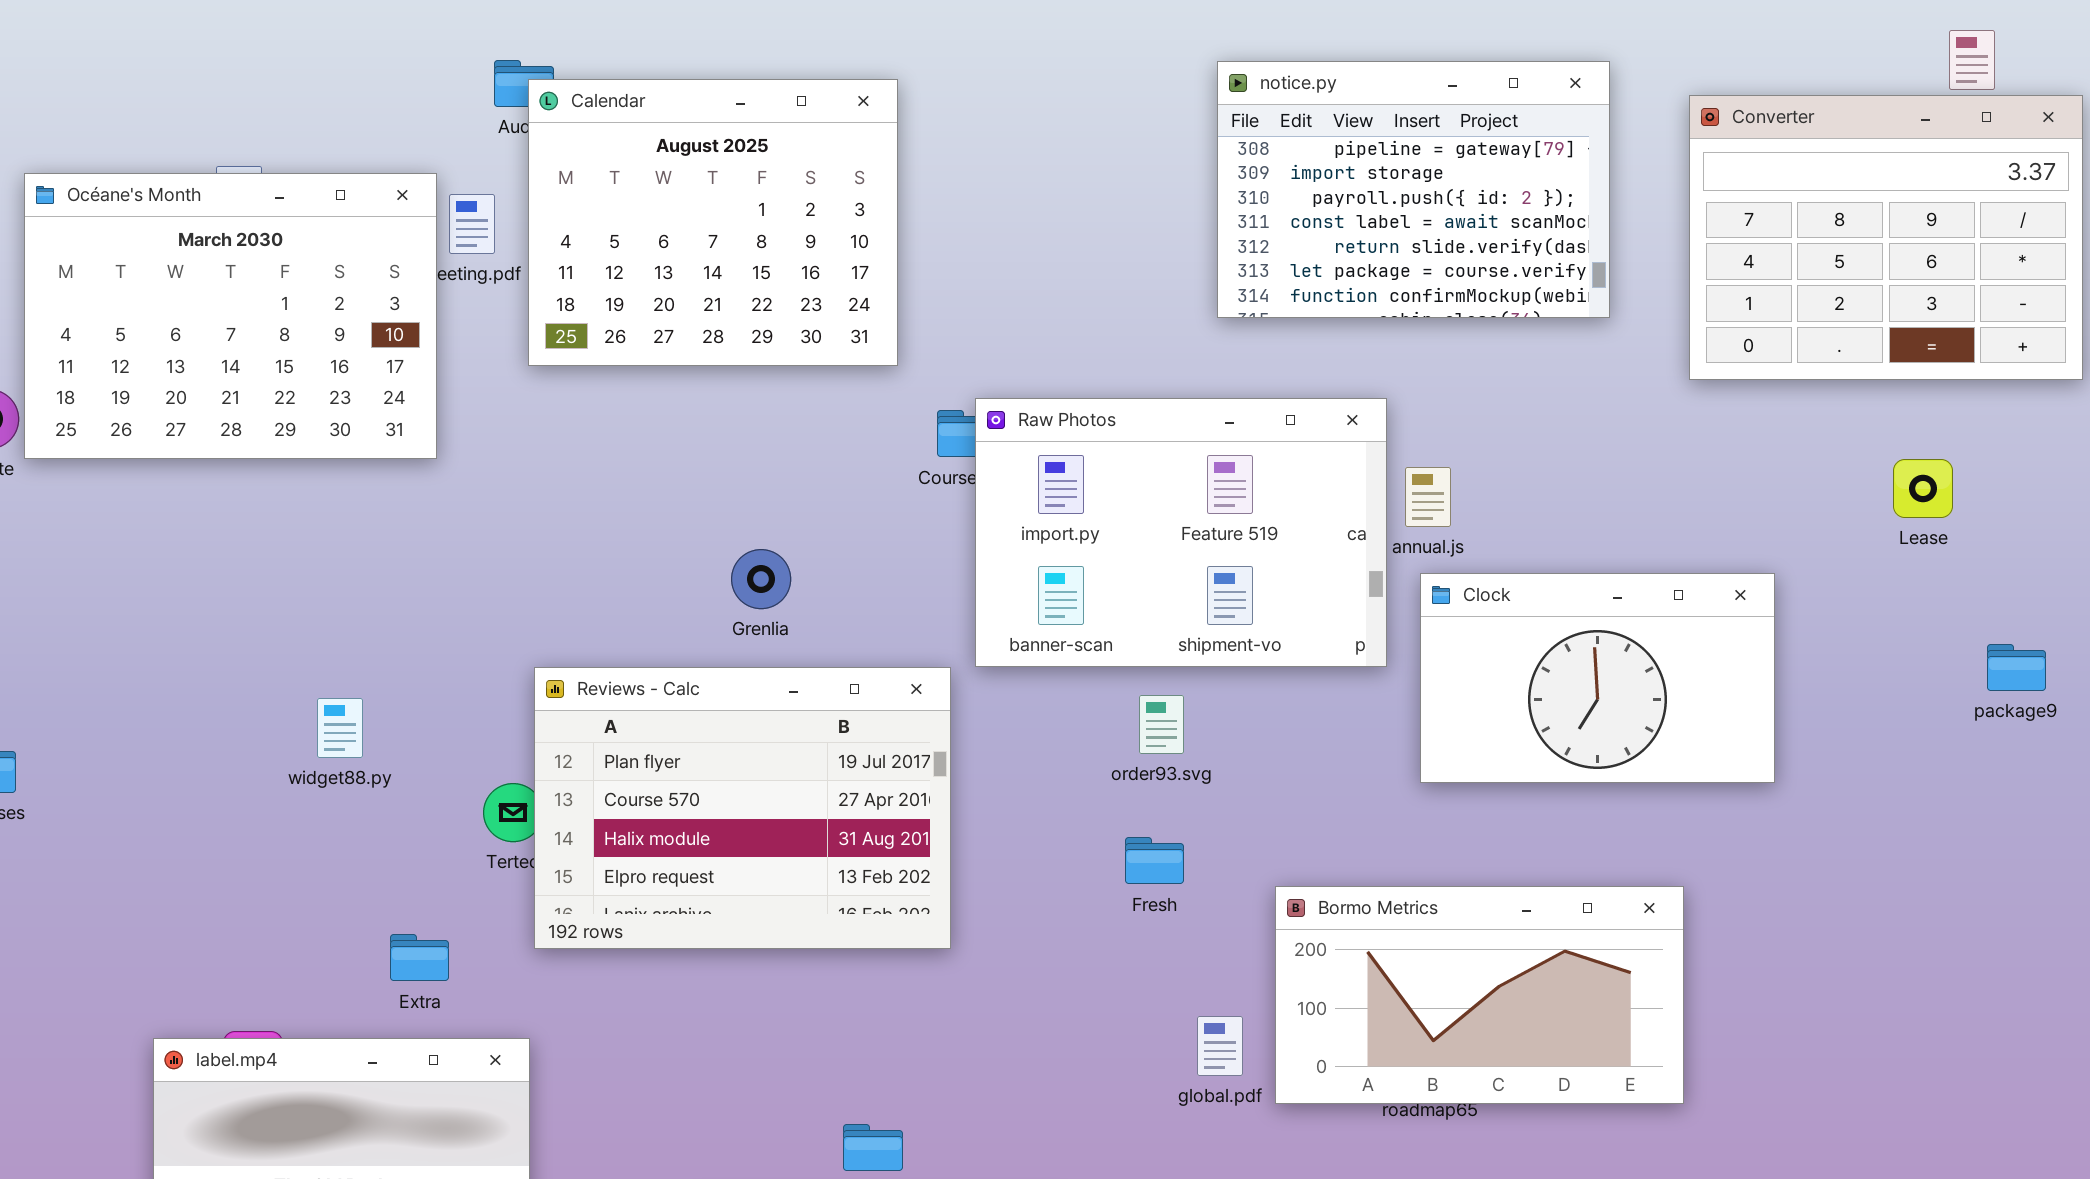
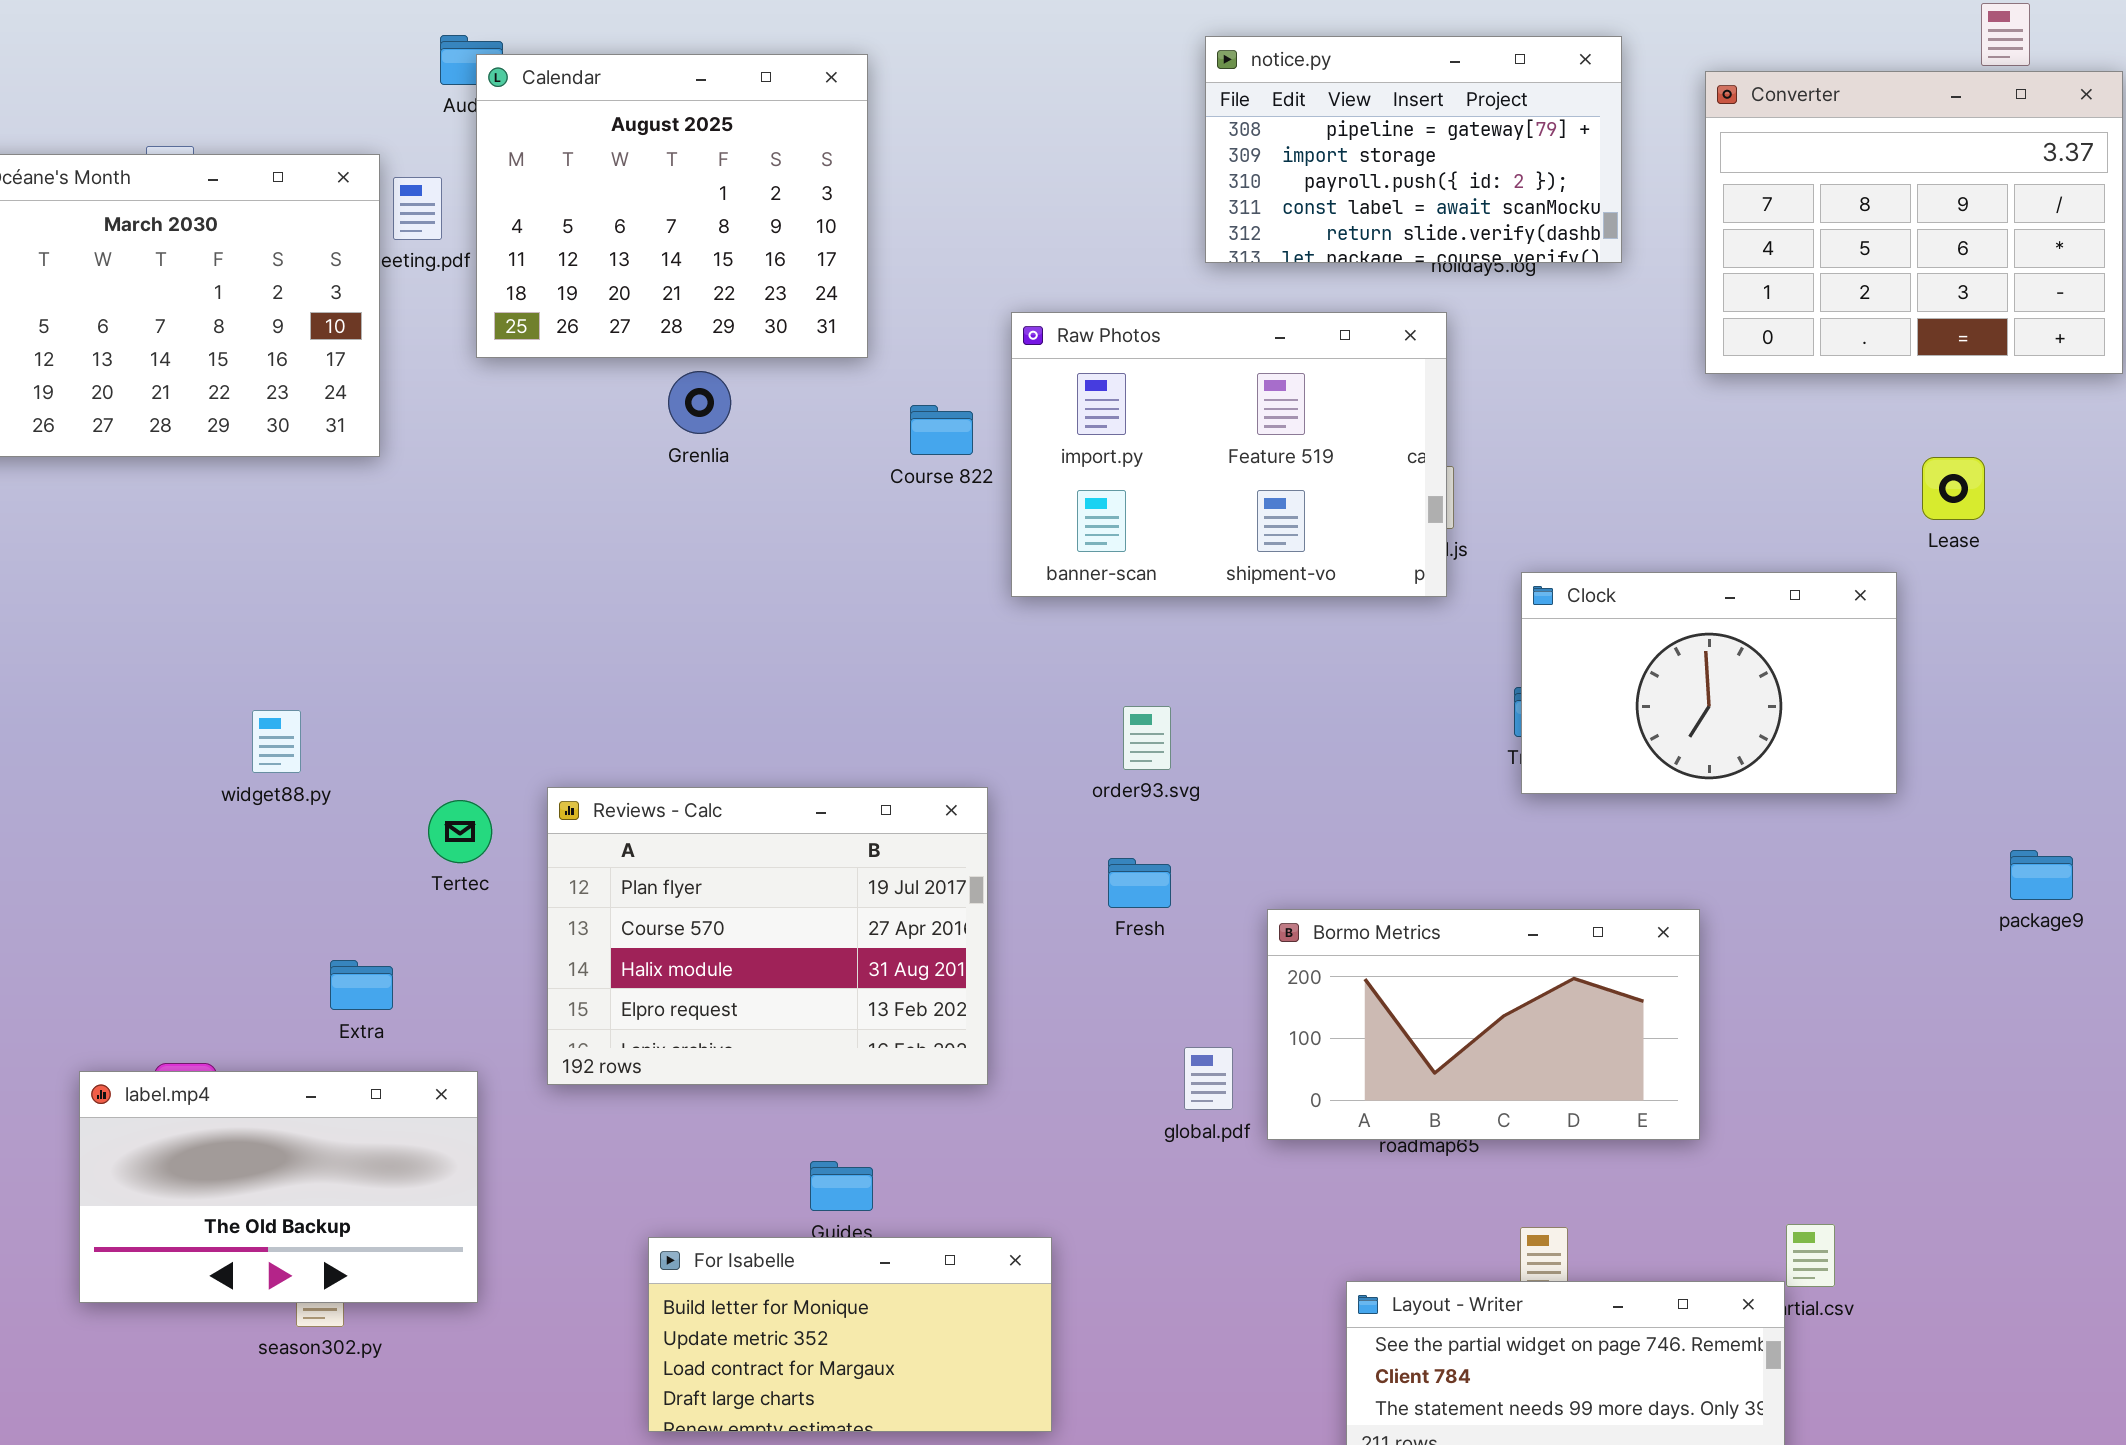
notice.py: [1217,61,1610,318] -> [1205,36,1622,263], resized
Raw Photos: [975,398,1387,667] -> [1011,312,1447,597], moved
Grenlia: [731,549,791,609] -> [668,371,731,434], moved
Clock: [1420,573,1775,783] -> [1521,572,1897,794], moved
package9: [1987,644,2046,691] -> [2010,850,2073,900], moved
Reviews - Calc: [534,667,951,949] -> [547,787,988,1085], moved

